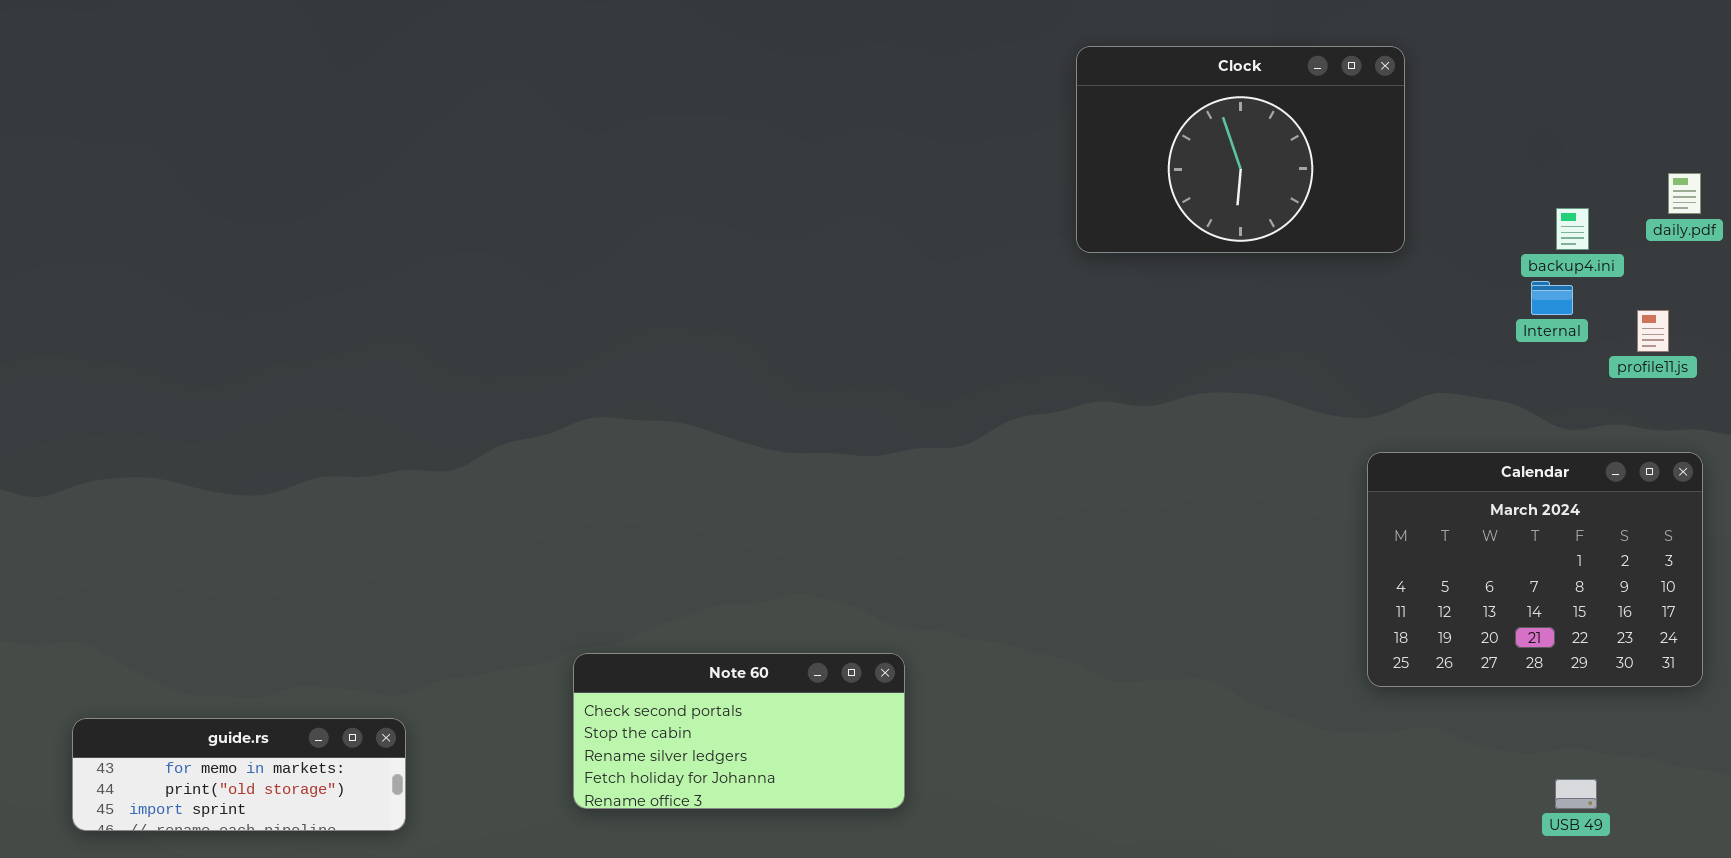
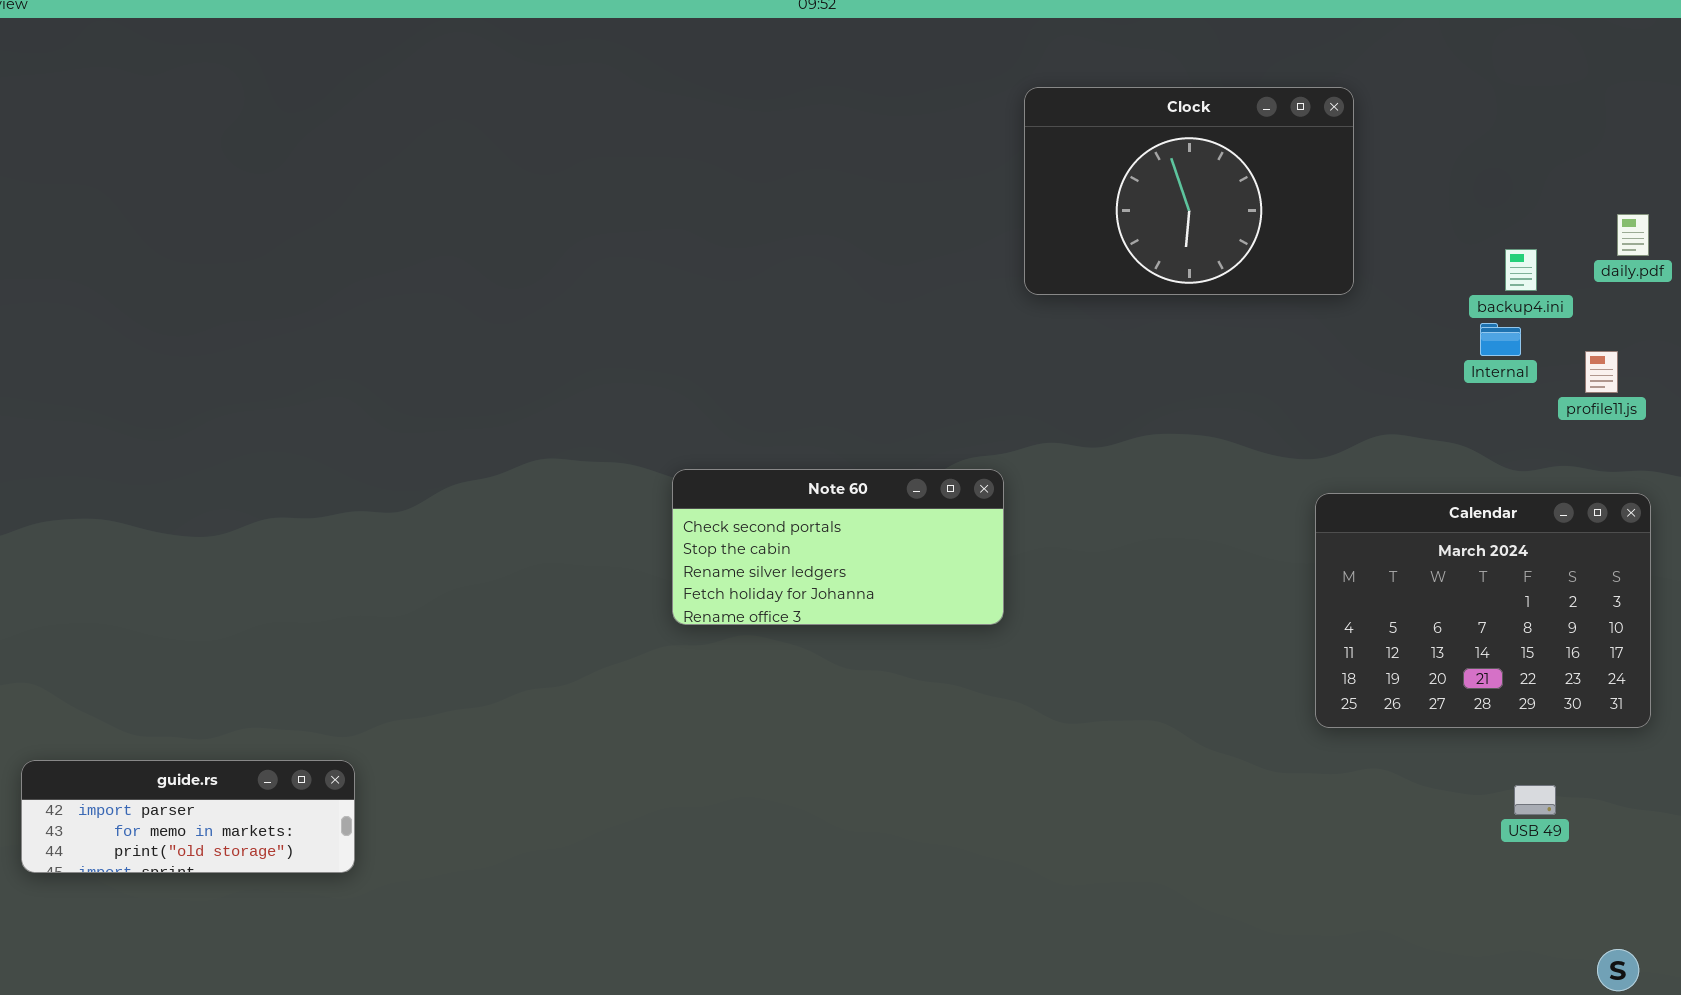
Note 60: [573,653,905,809] -> [672,469,1004,625], moved
guide.rs: [72,718,406,831] -> [21,760,355,873], scrolled up 1 row
USB 49: [1555,779,1597,809] -> [1514,785,1556,815], moved

